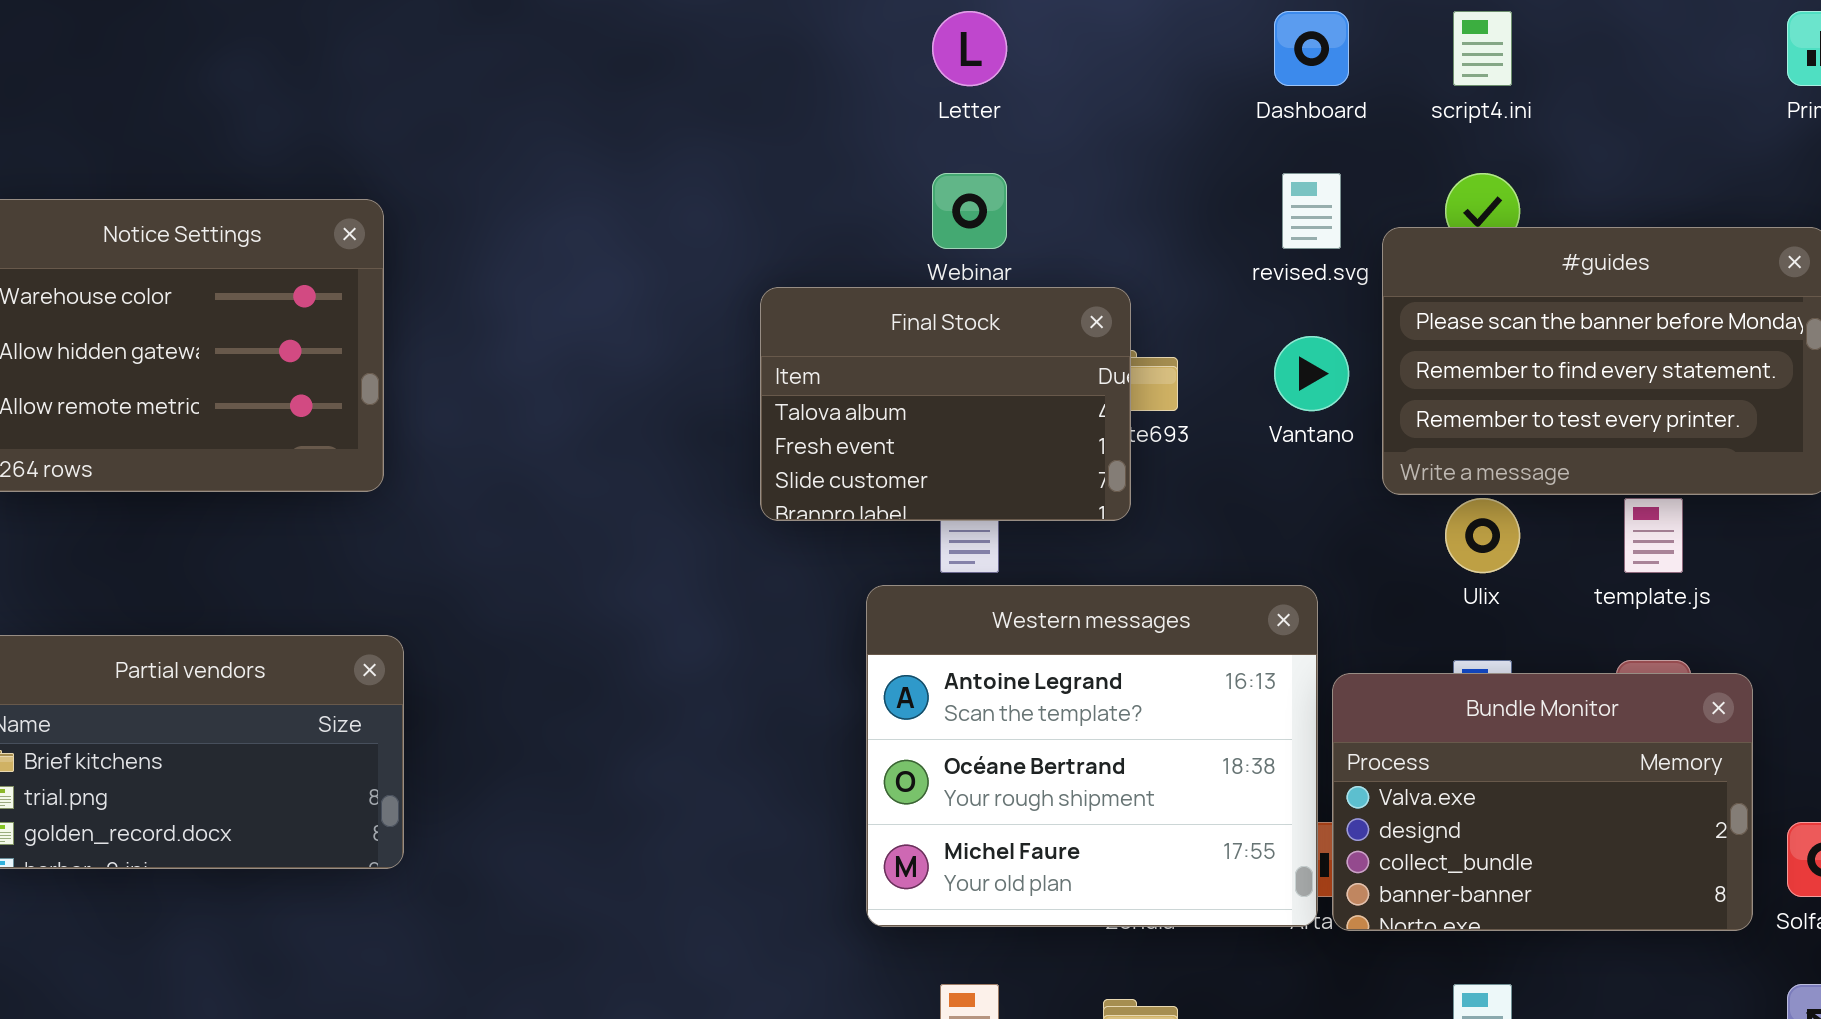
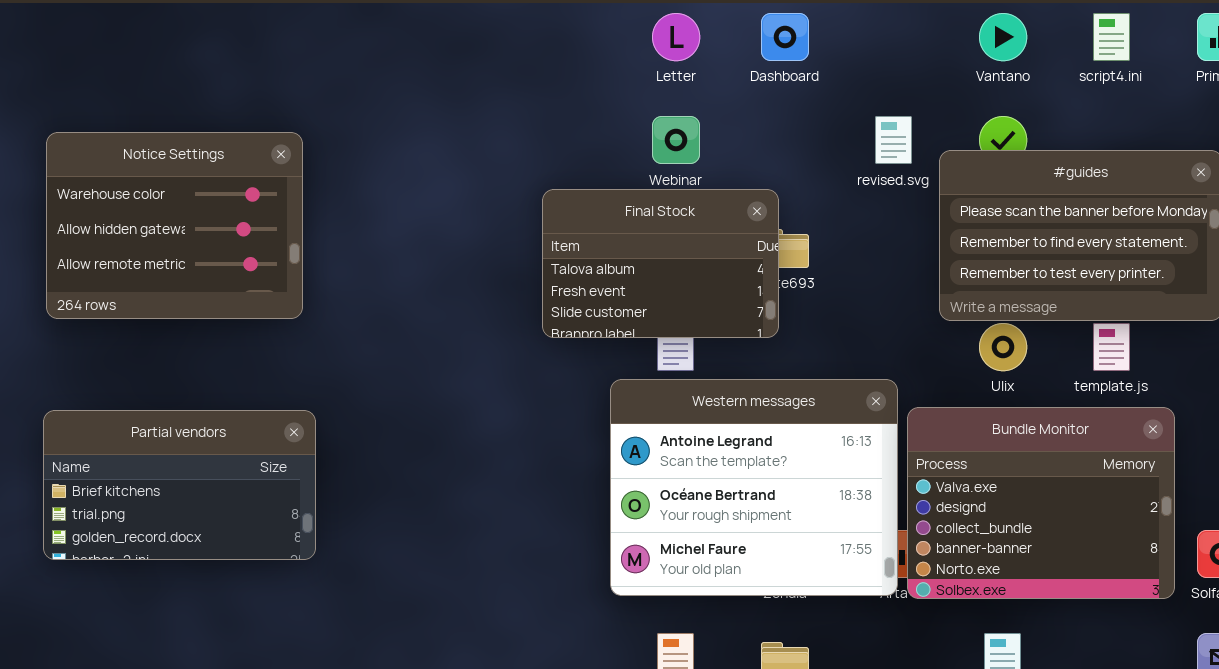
Dashboard: [1274,11,1349,86] -> [761,13,809,61], moved
script4.ini: [1453,11,1512,86] -> [1093,13,1130,61], moved
Vantano: [1274,336,1349,411] -> [979,13,1027,61], moved
Bundle Monitor: [1332,673,1753,931] -> [907,407,1175,599], resized

